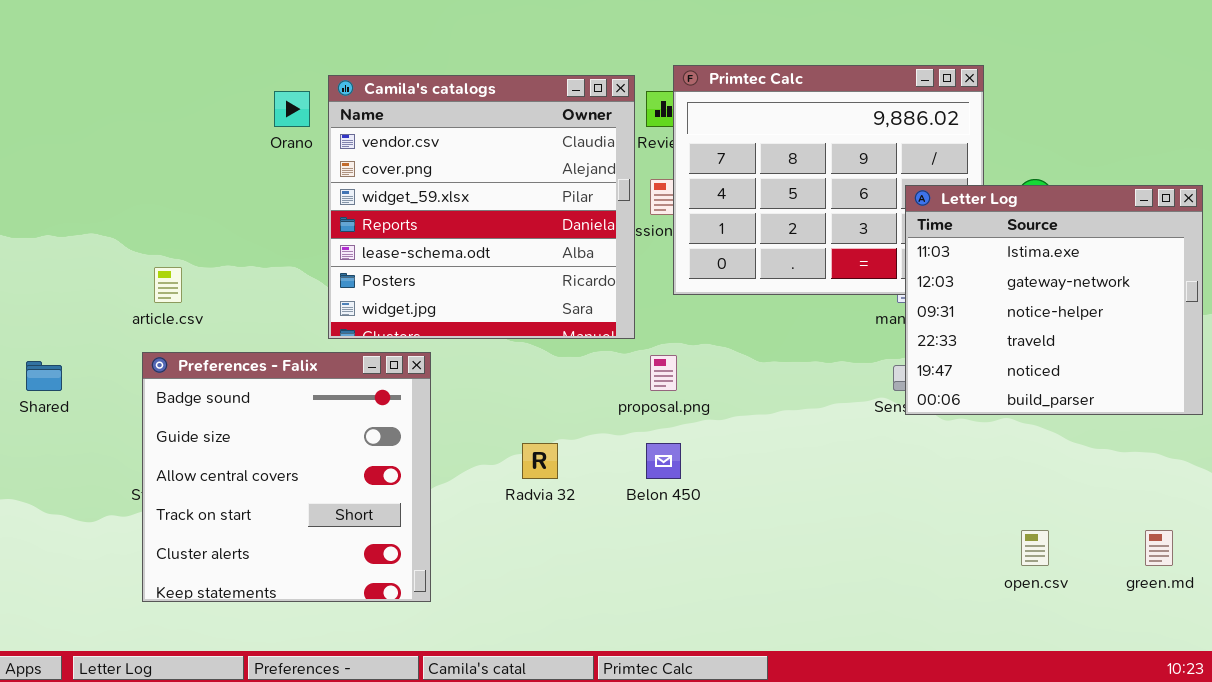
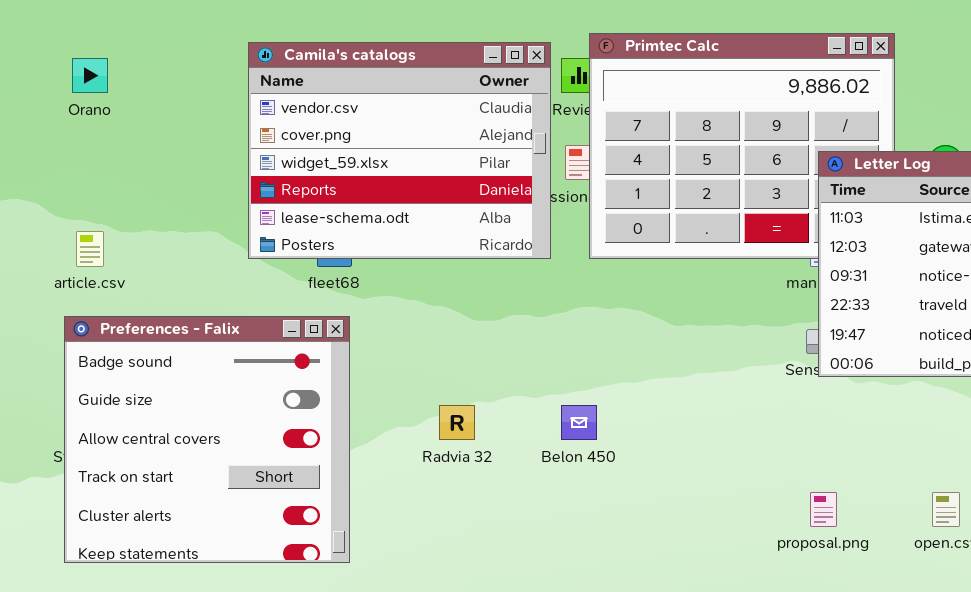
Camila's catalogs: [328,75,635,339] -> [248,42,551,259], resized
Orano: [274,91,310,127] -> [72,58,108,93], moved
proposal.png: [650,355,677,391] -> [810,492,837,527], moved

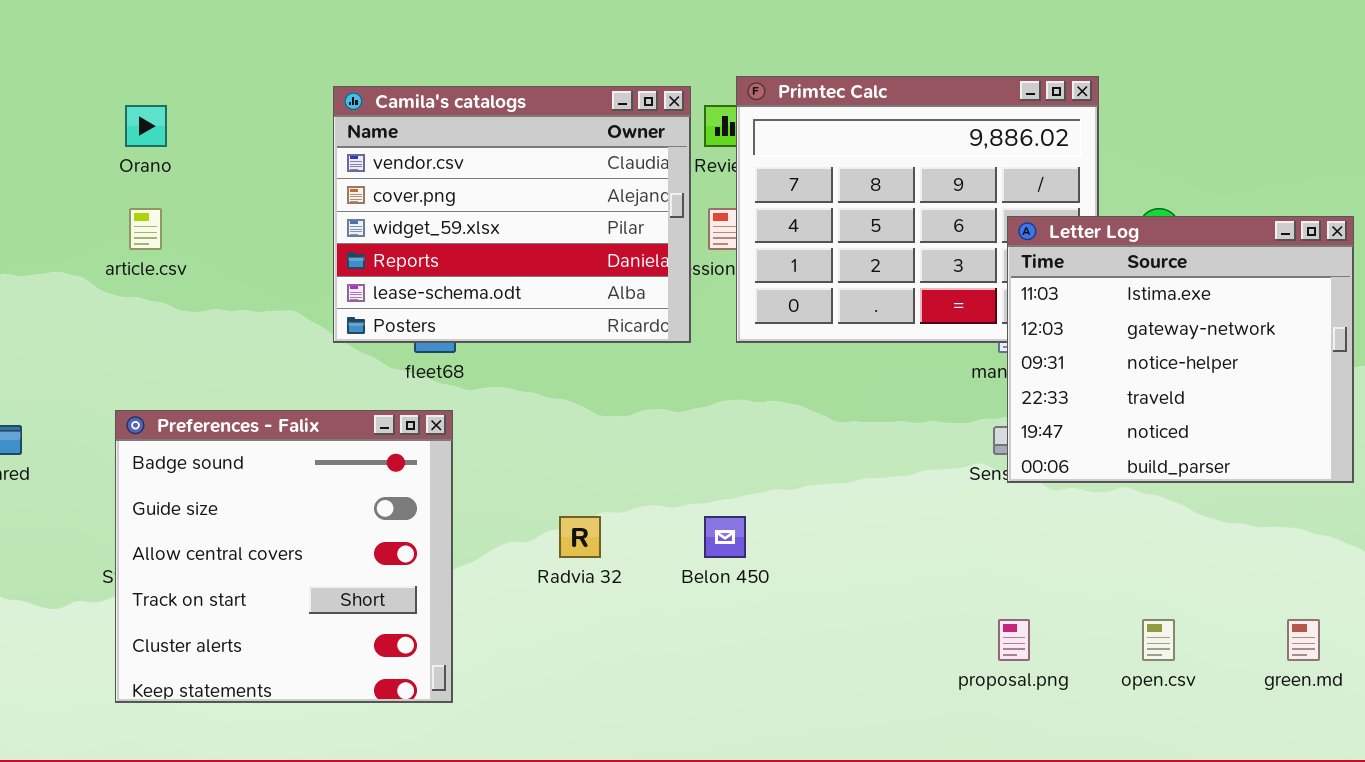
article.csv: [76,231,104,267] -> [129,208,162,250], moved

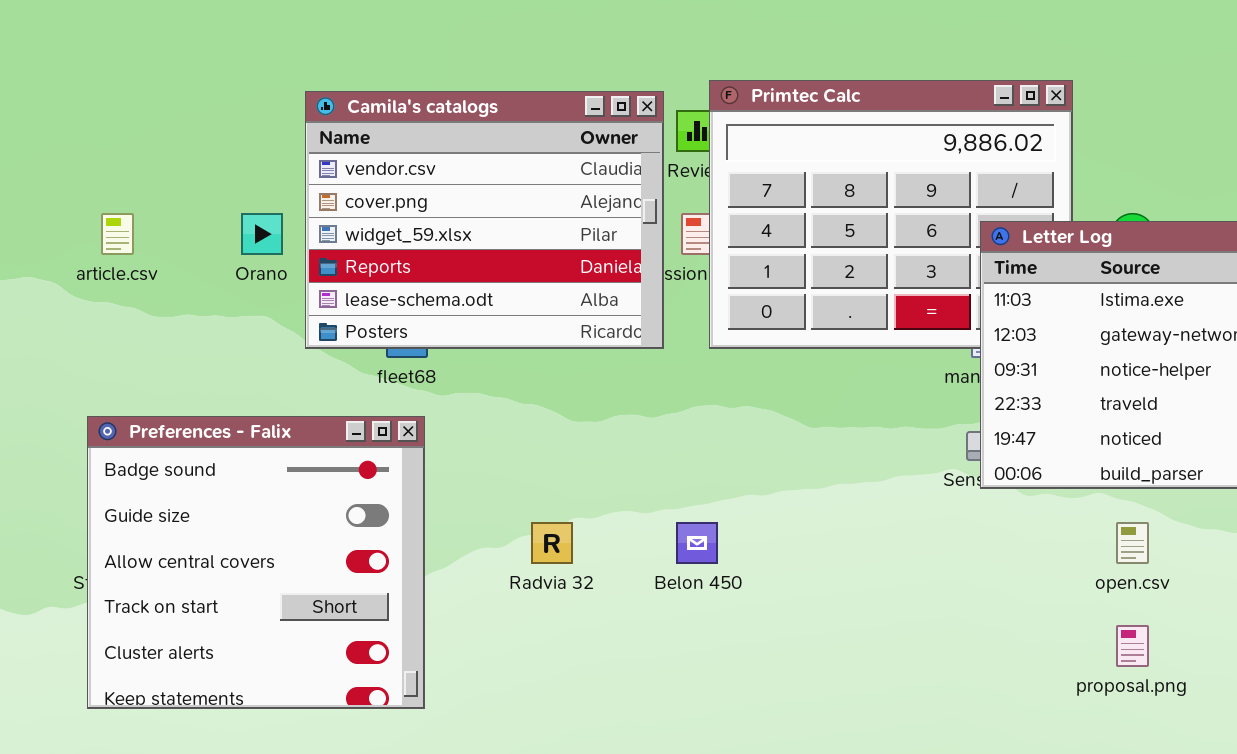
Orano: [125,105,167,147] -> [241,213,283,255], moved
proposal.png: [998,619,1030,661] -> [1116,625,1149,667], moved
open.csv: [1142,619,1175,661] -> [1116,522,1149,564], moved

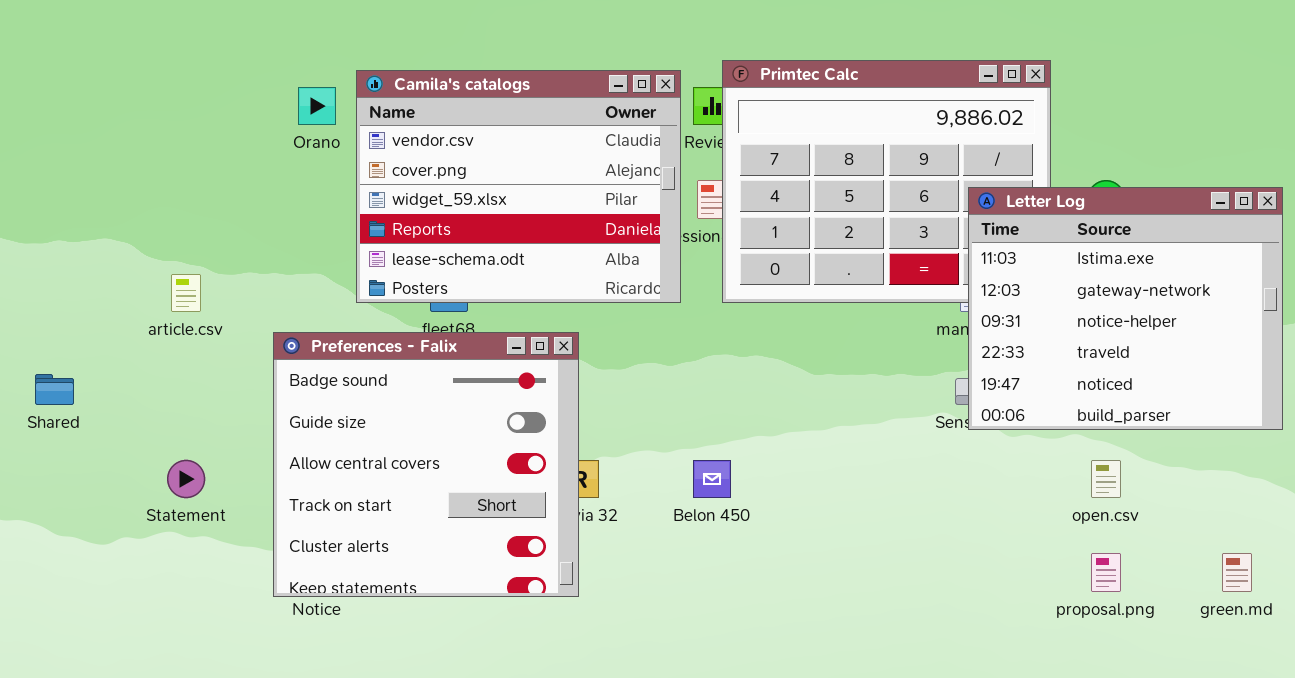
article.csv: [101,213,134,255] -> [171,274,201,312], moved
Orano: [241,213,283,255] -> [298,87,336,125], moved
Preferences - Falix: [87,416,425,709] -> [273,332,579,597], moved

